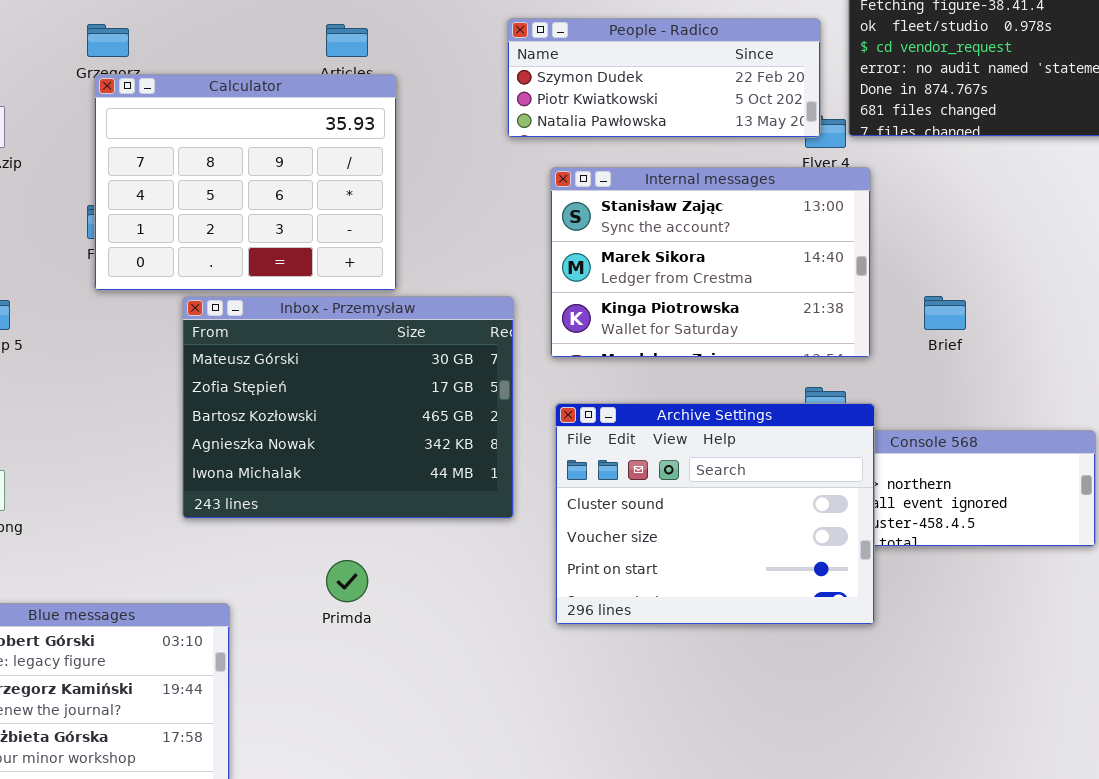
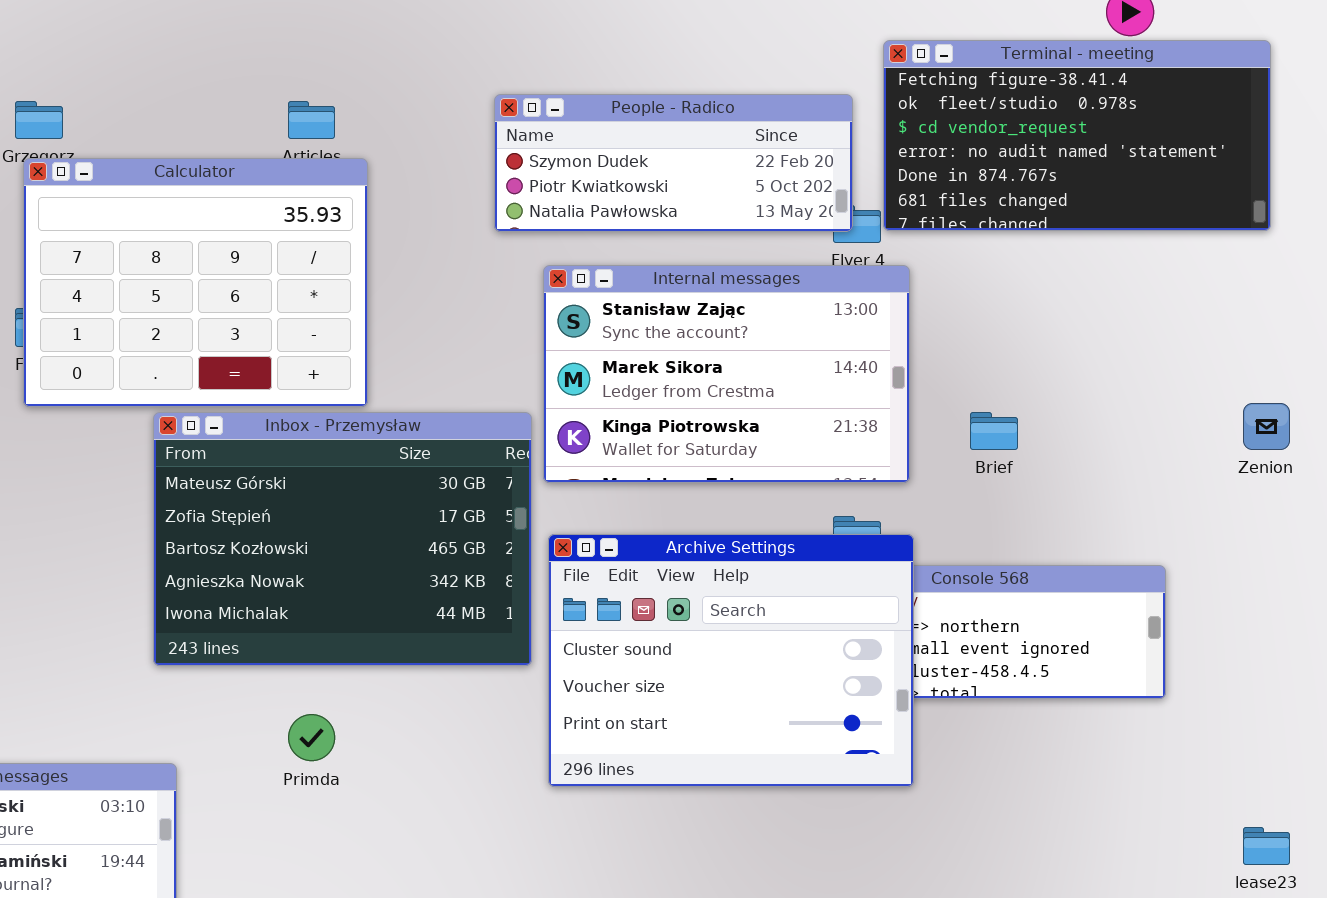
Inbox - Przemysław: [182,296,514,519] -> [153,412,532,666], moved

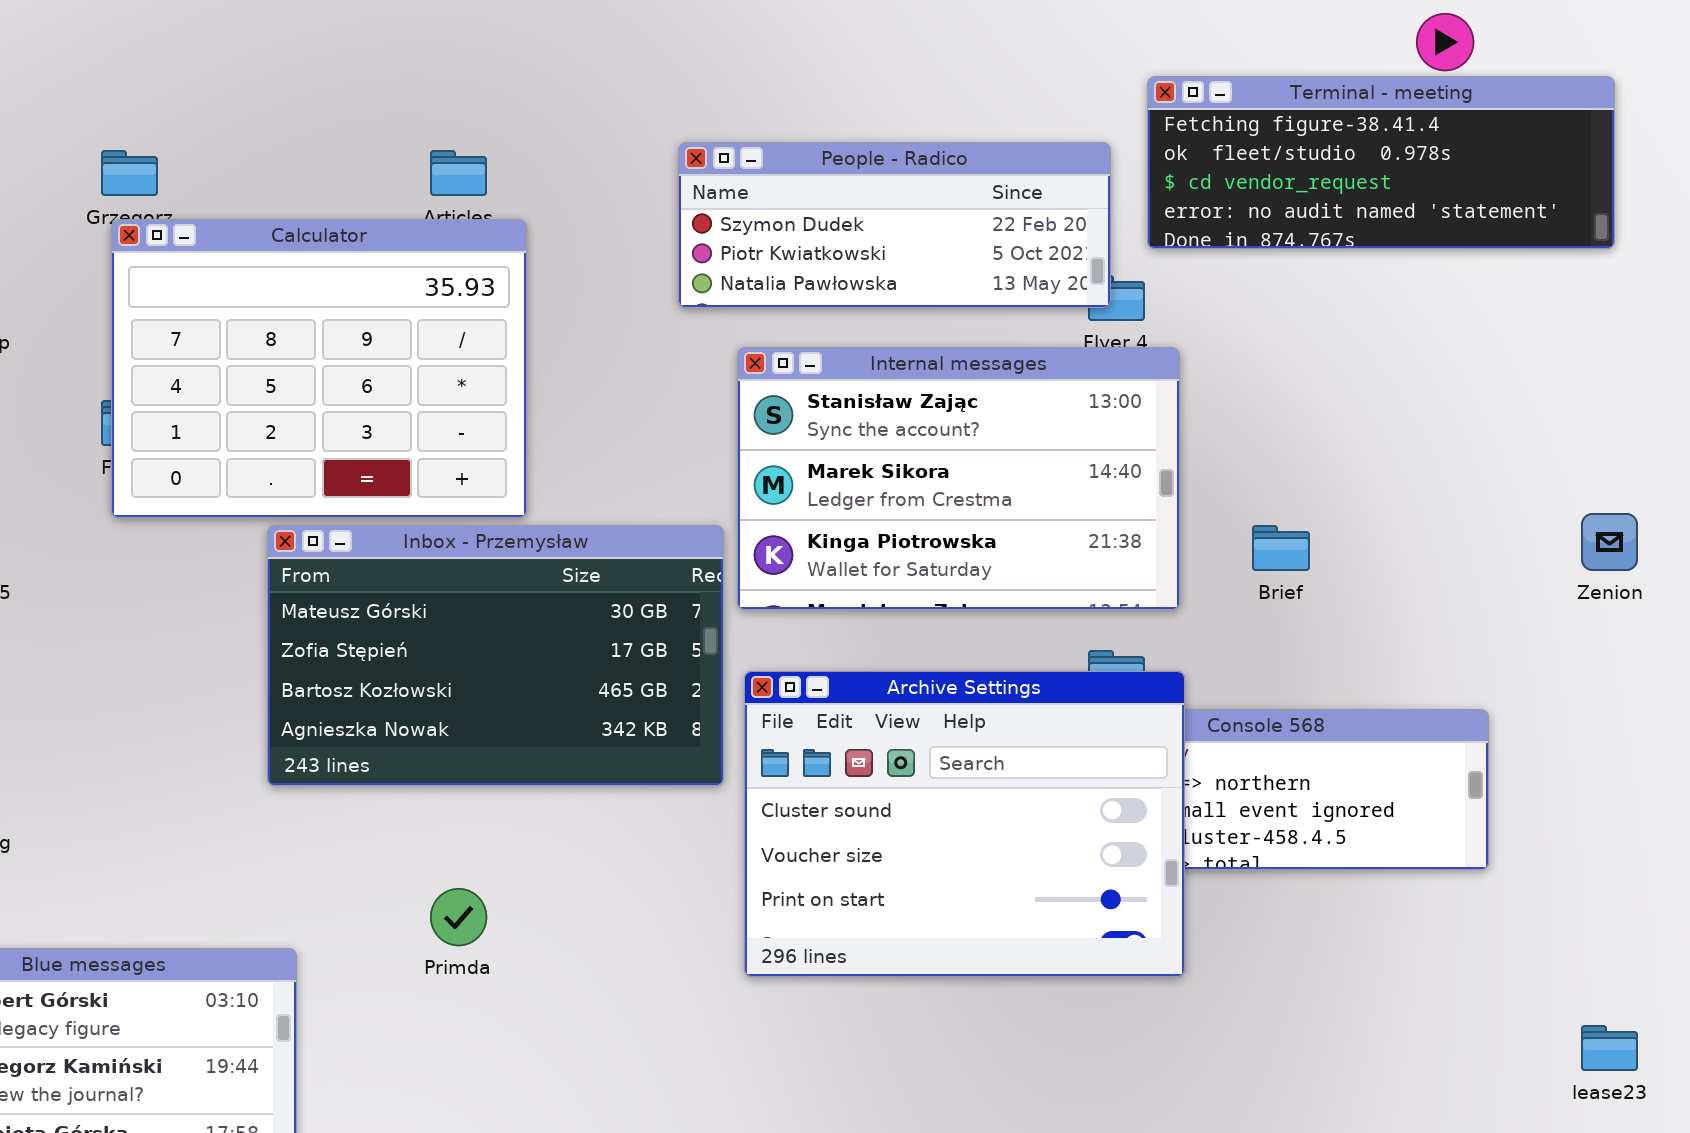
Terminal - meeting: [883,40,1271,231] -> [1147,76,1615,249], resized
Inbox - Przemysław: [153,412,532,666] -> [267,525,724,786], resized

